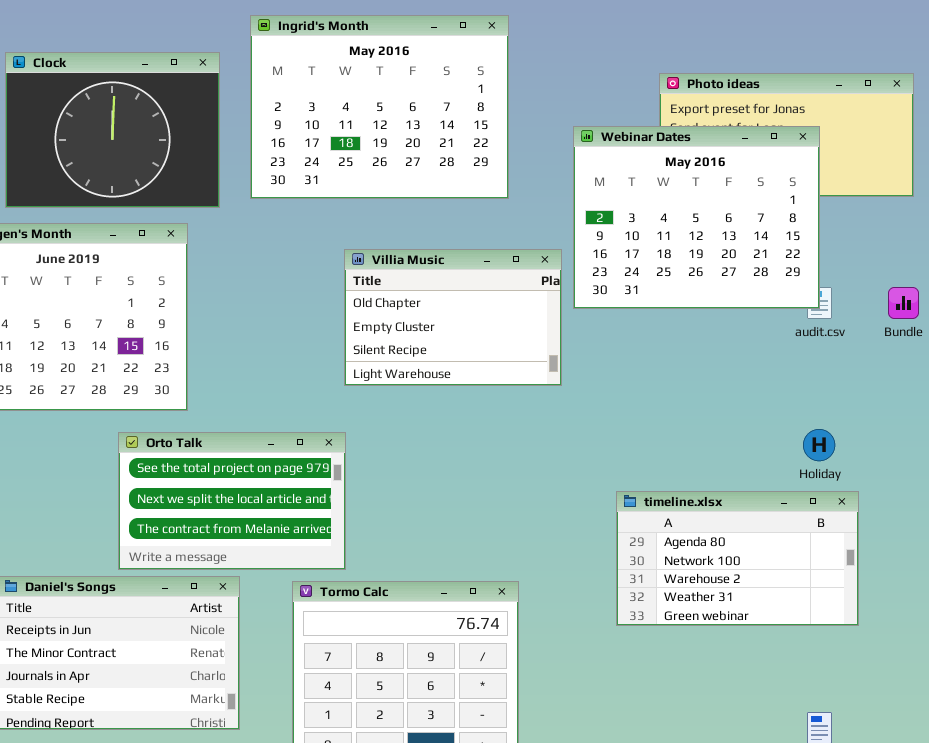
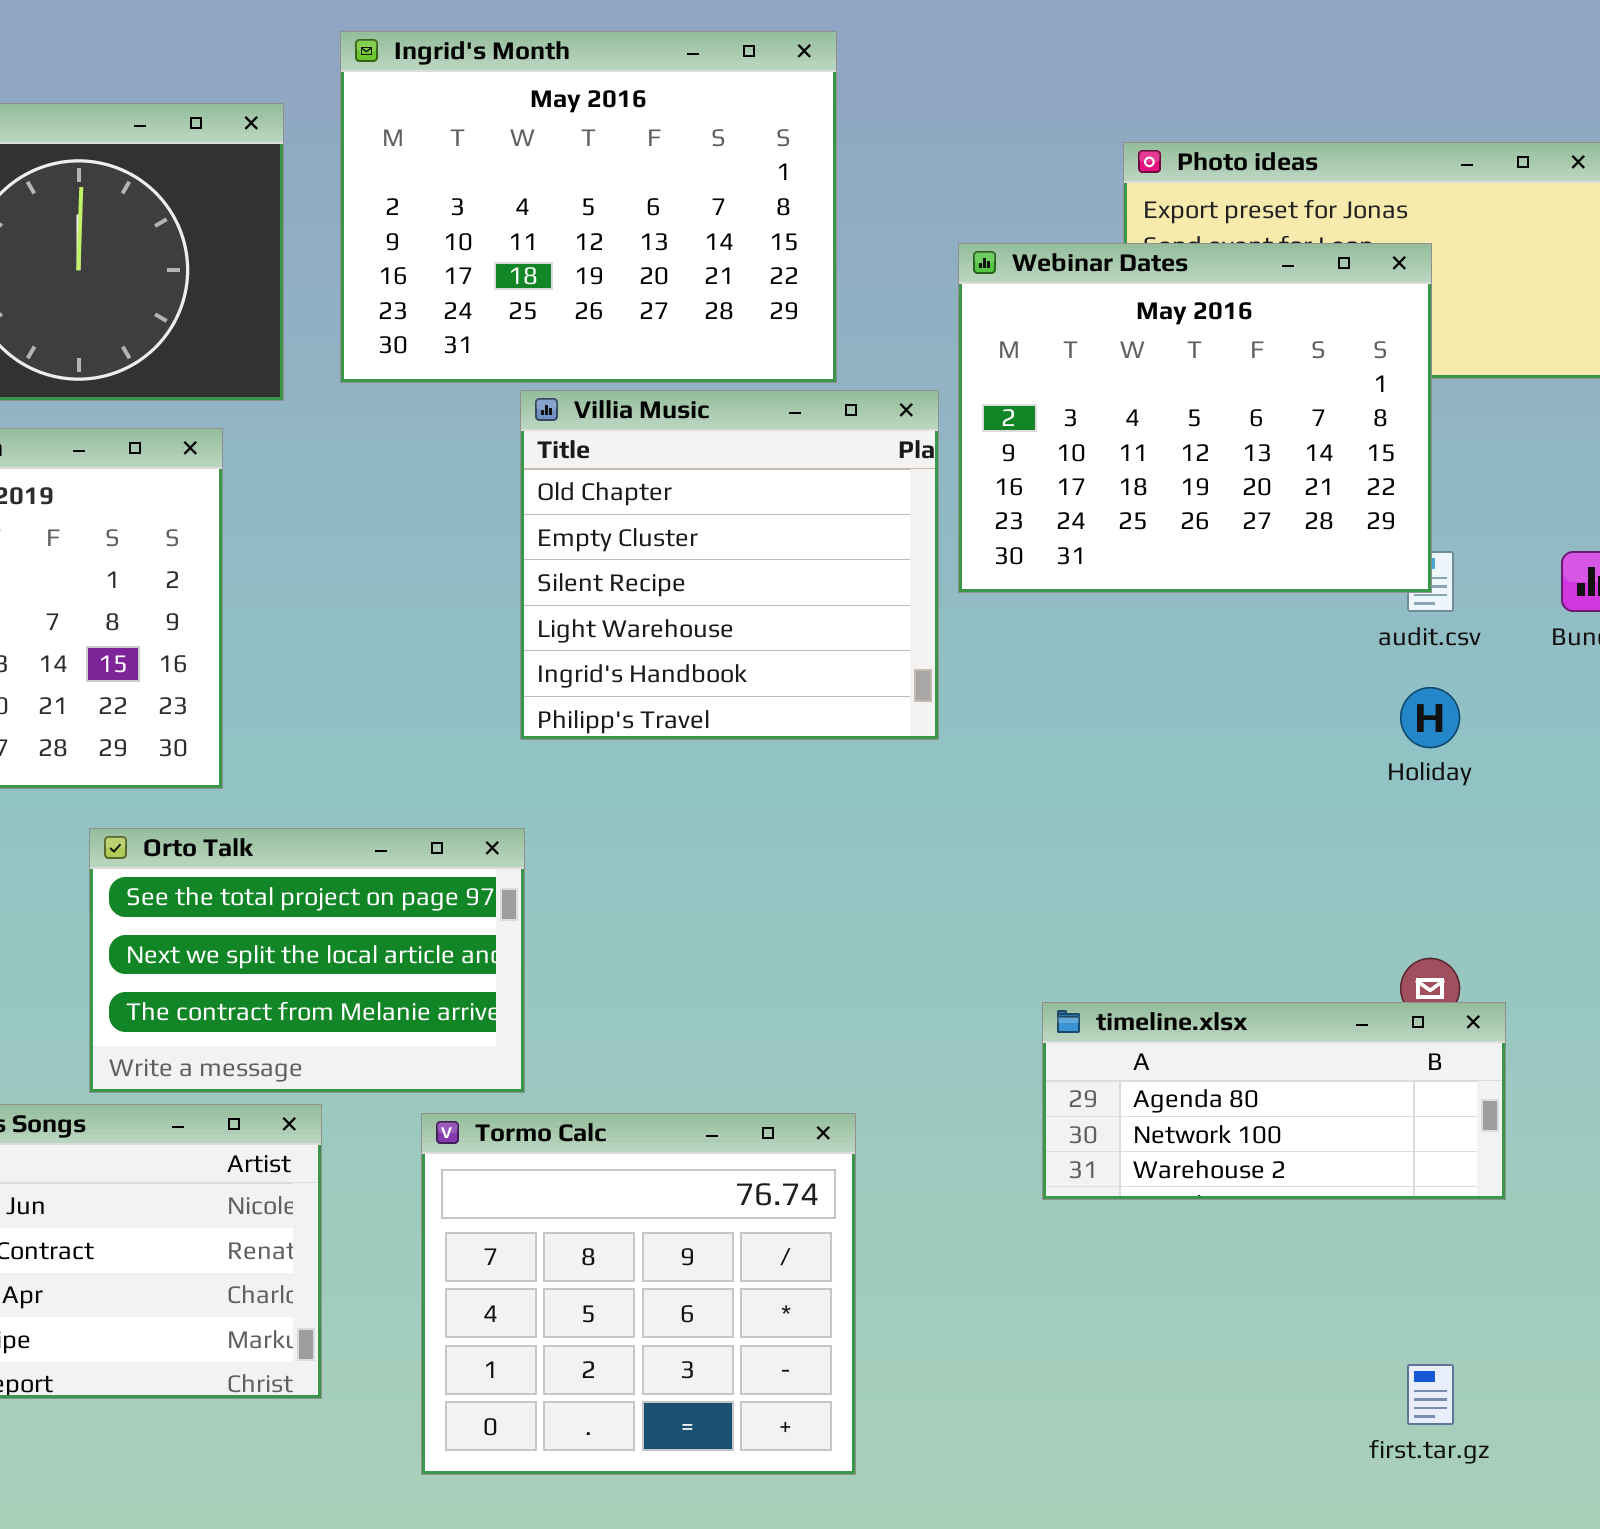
Villia Music: [344,249,562,386] -> [520,390,939,740], resized
Holiday: [803,429,835,461] -> [1400,687,1460,748], moved
timeline.xlsx: [616,491,859,626] -> [1042,1002,1506,1200], resized

